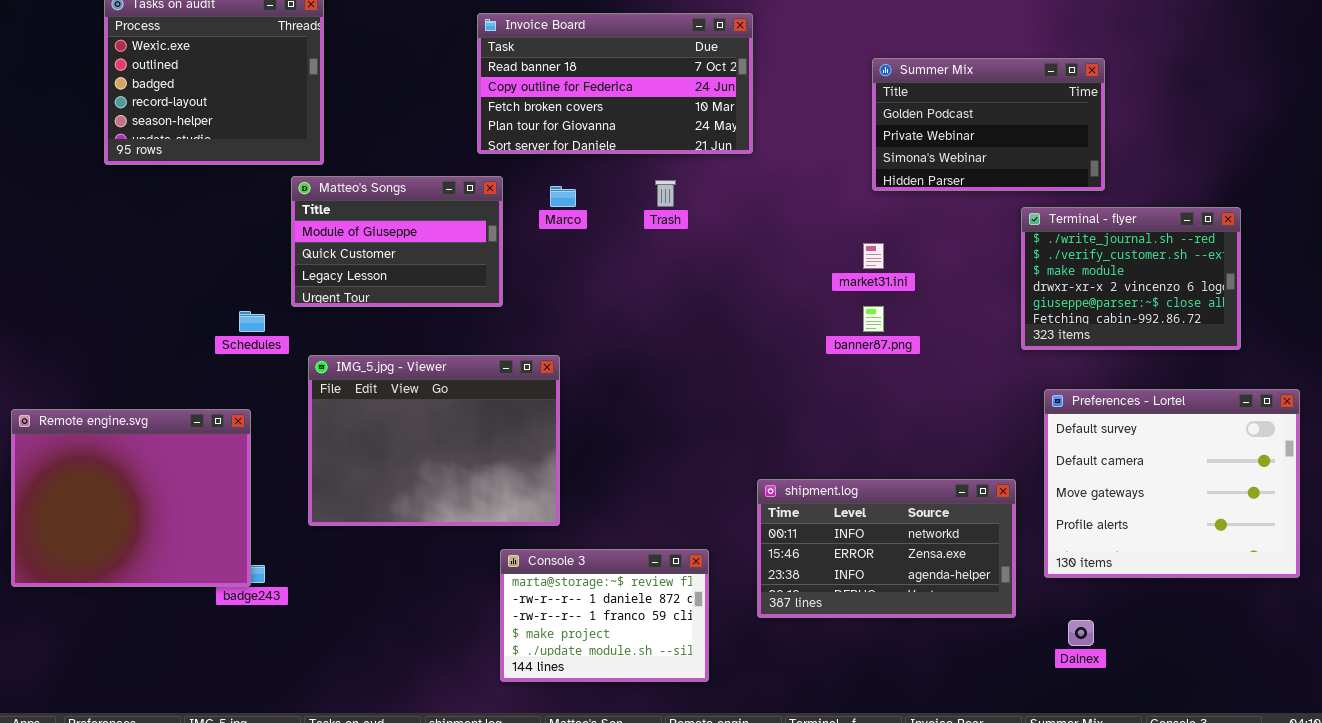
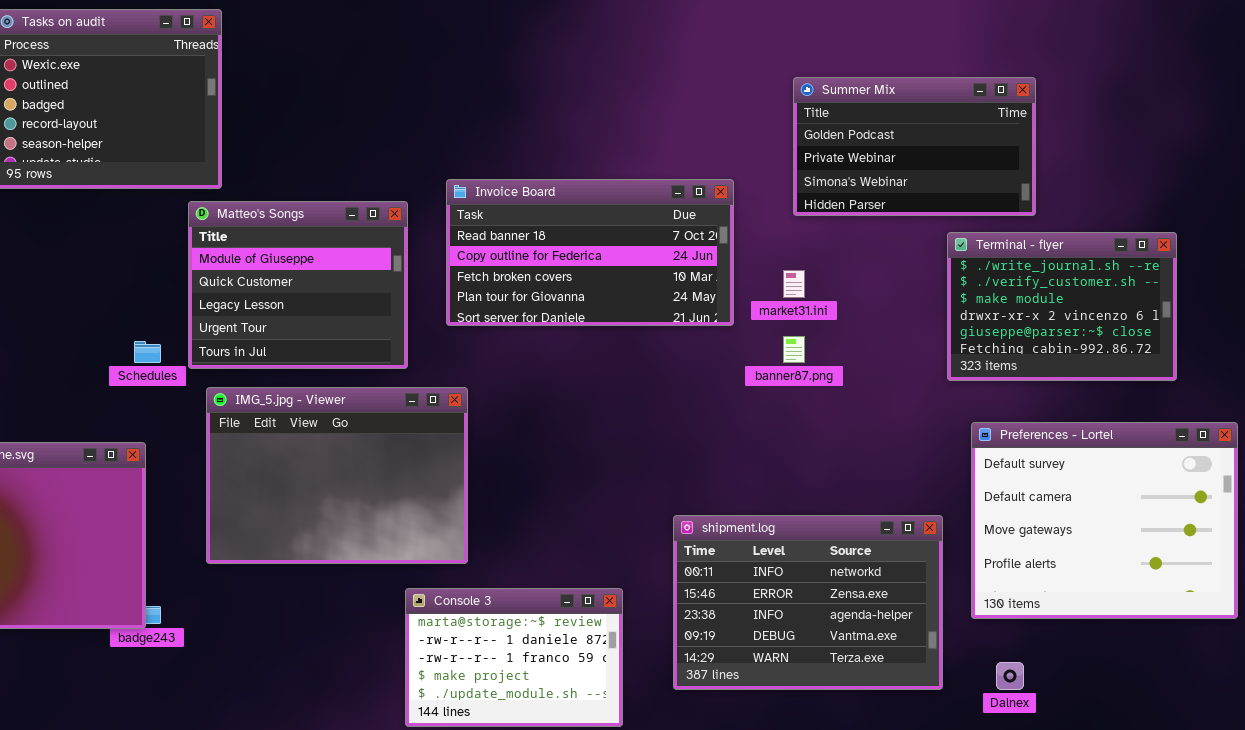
Invoice Board: [477,13,753,154] -> [446,179,734,326], moved
Matteo's Songs: [291,176,503,307] -> [188,201,408,369], resized
shipment.log: [757,479,1016,618] -> [673,515,943,690], resized

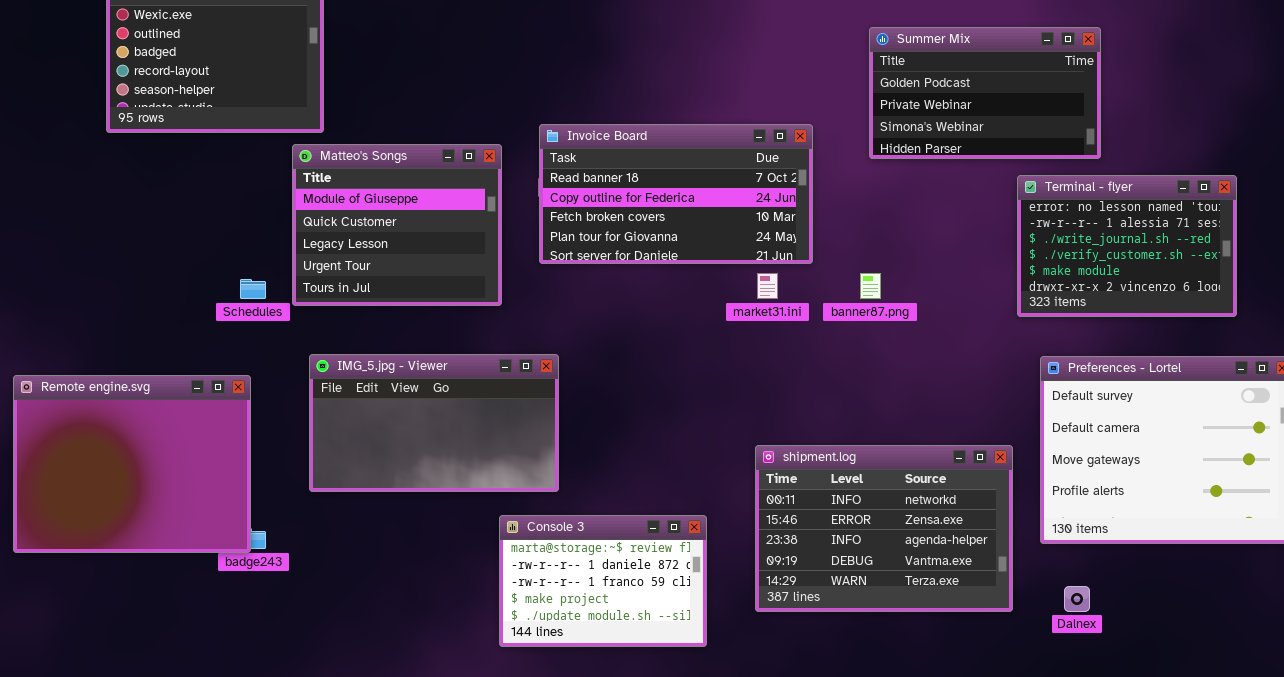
Terminal - flyer: [947,232,1177,381] -> [1017,175,1237,317], scrolled up 2 rows
market31.ini: [783,270,805,298] -> [757,273,778,299], moved
IMG_5.jpg - Viewer: [206,387,468,564] -> [309,354,559,492], resized

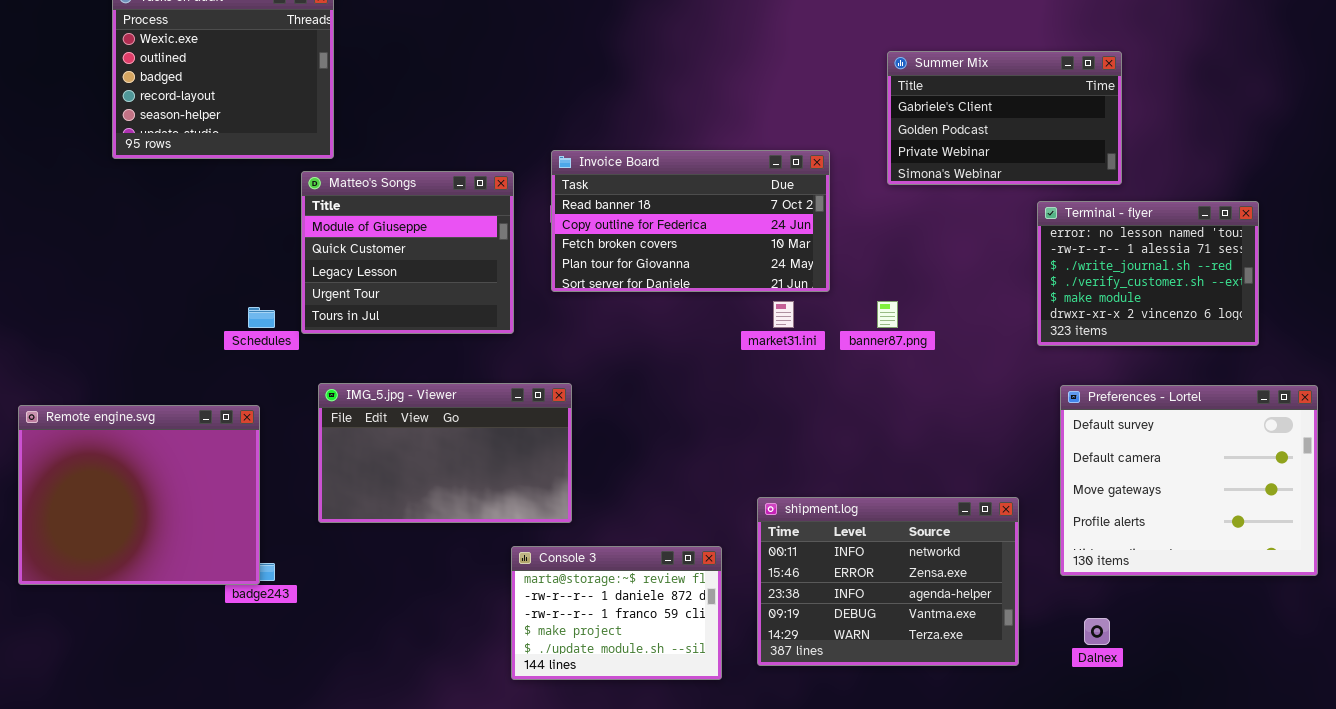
Summer Mix: [869,27,1101,159] -> [887,51,1122,185], scrolled up 1 row
shipment.log: [755,445,1013,612] -> [757,497,1019,666], moved

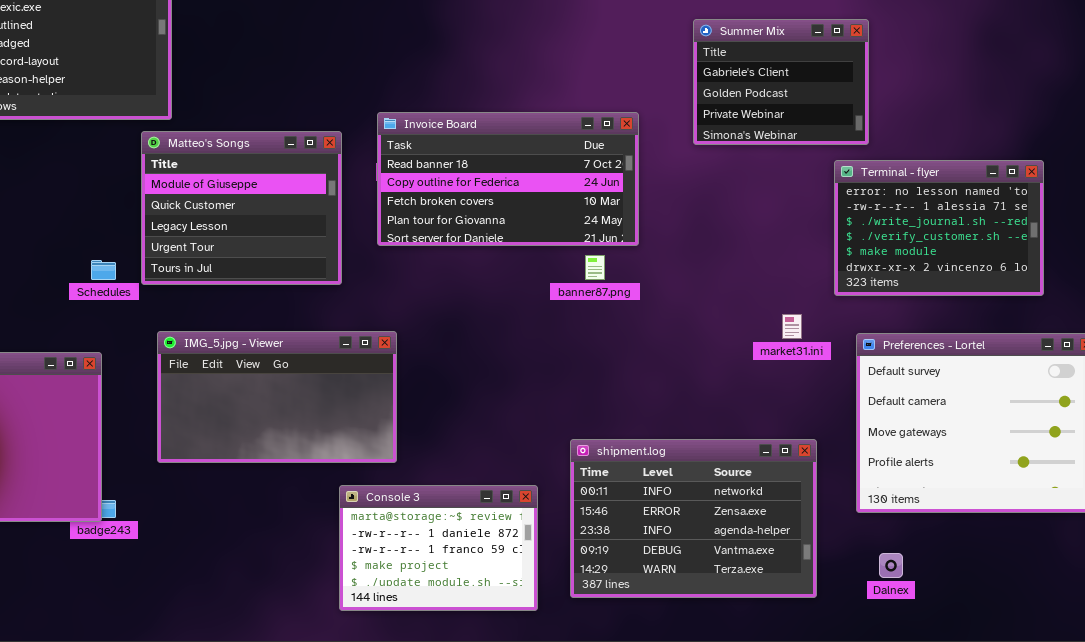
Summer Mix: [887,51,1122,185] -> [693,19,869,145], resized
market31.ini: [773,301,794,328] -> [782,314,802,339], moved
banner87.png: [877,301,898,328] -> [585,255,605,280], moved

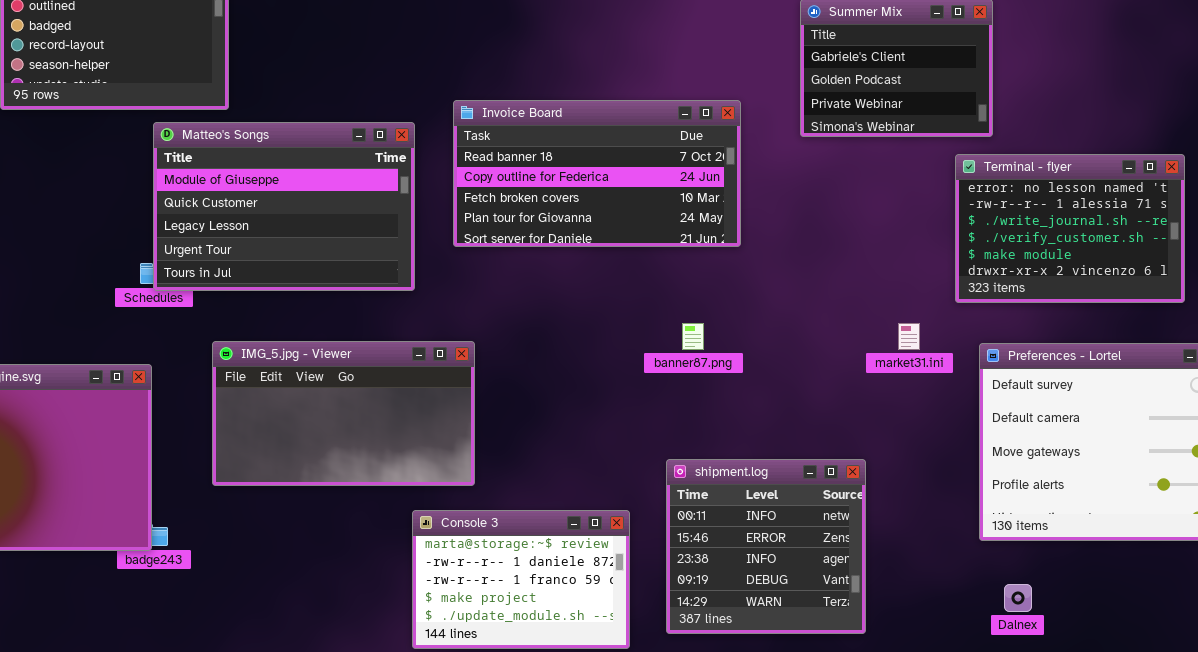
Matteo's Songs: [141,131,342,285] -> [153,122,415,291], resized
banner87.png: [585,255,605,280] -> [682,323,704,350], moved
shipment.log: [570,439,817,598] -> [666,459,866,634], resized

